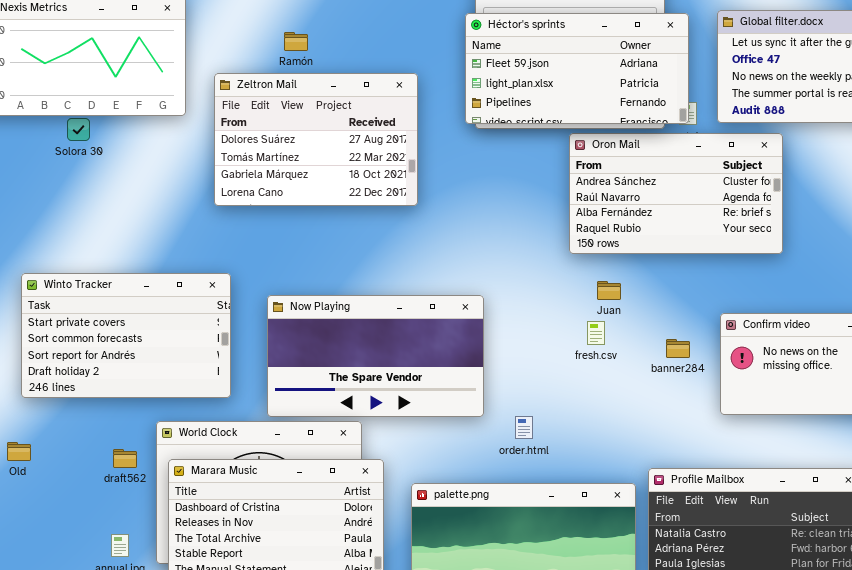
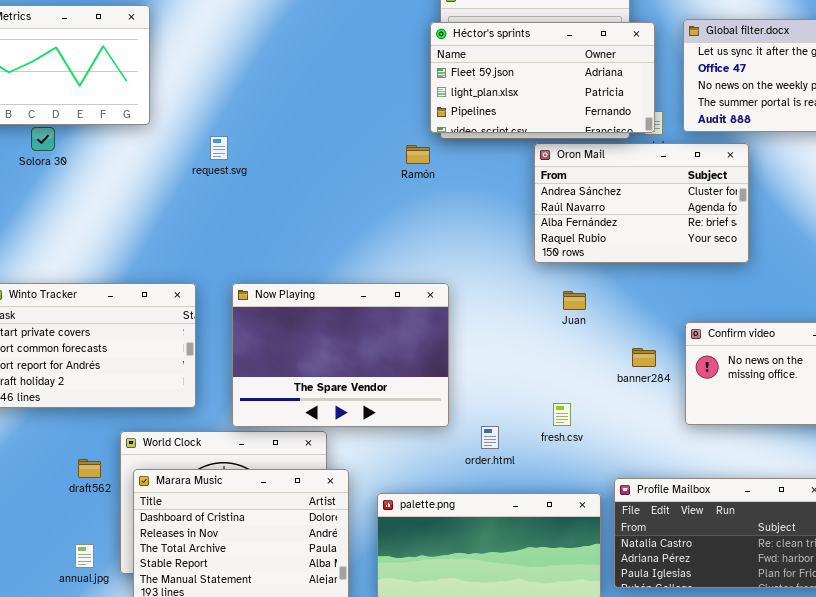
Ramón: [284,32,308,51] -> [406,145,430,164], moved
Zeltron Mail: [214,73,418,206] -> none, closed
Now Playing: [267,295,484,417] -> [232,283,449,427], resized
fresh.csv: [587,321,605,345] -> [553,403,571,426], moved

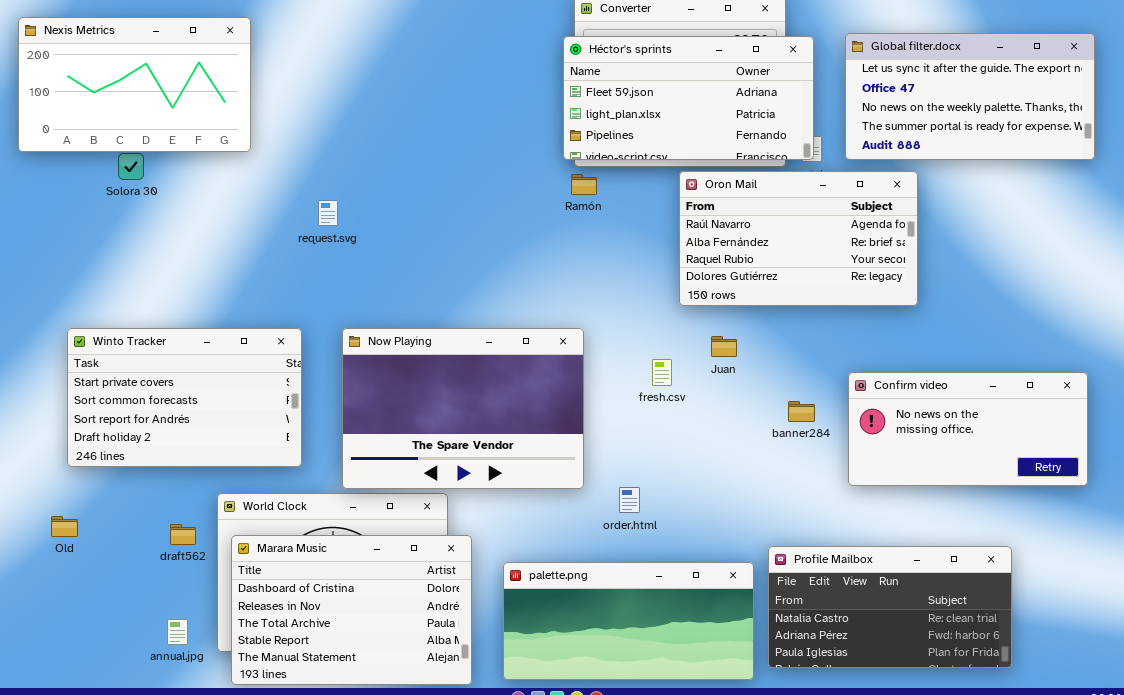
request.svg: [210,136,228,160] -> [318,200,338,226], moved
Oron Mail: [534,143,749,263] -> [679,171,918,306], scrolled down 1 row
Ramón: [406,145,430,164] -> [571,174,597,195], moved
fresh.csv: [553,403,571,426] -> [652,359,672,386], moved

